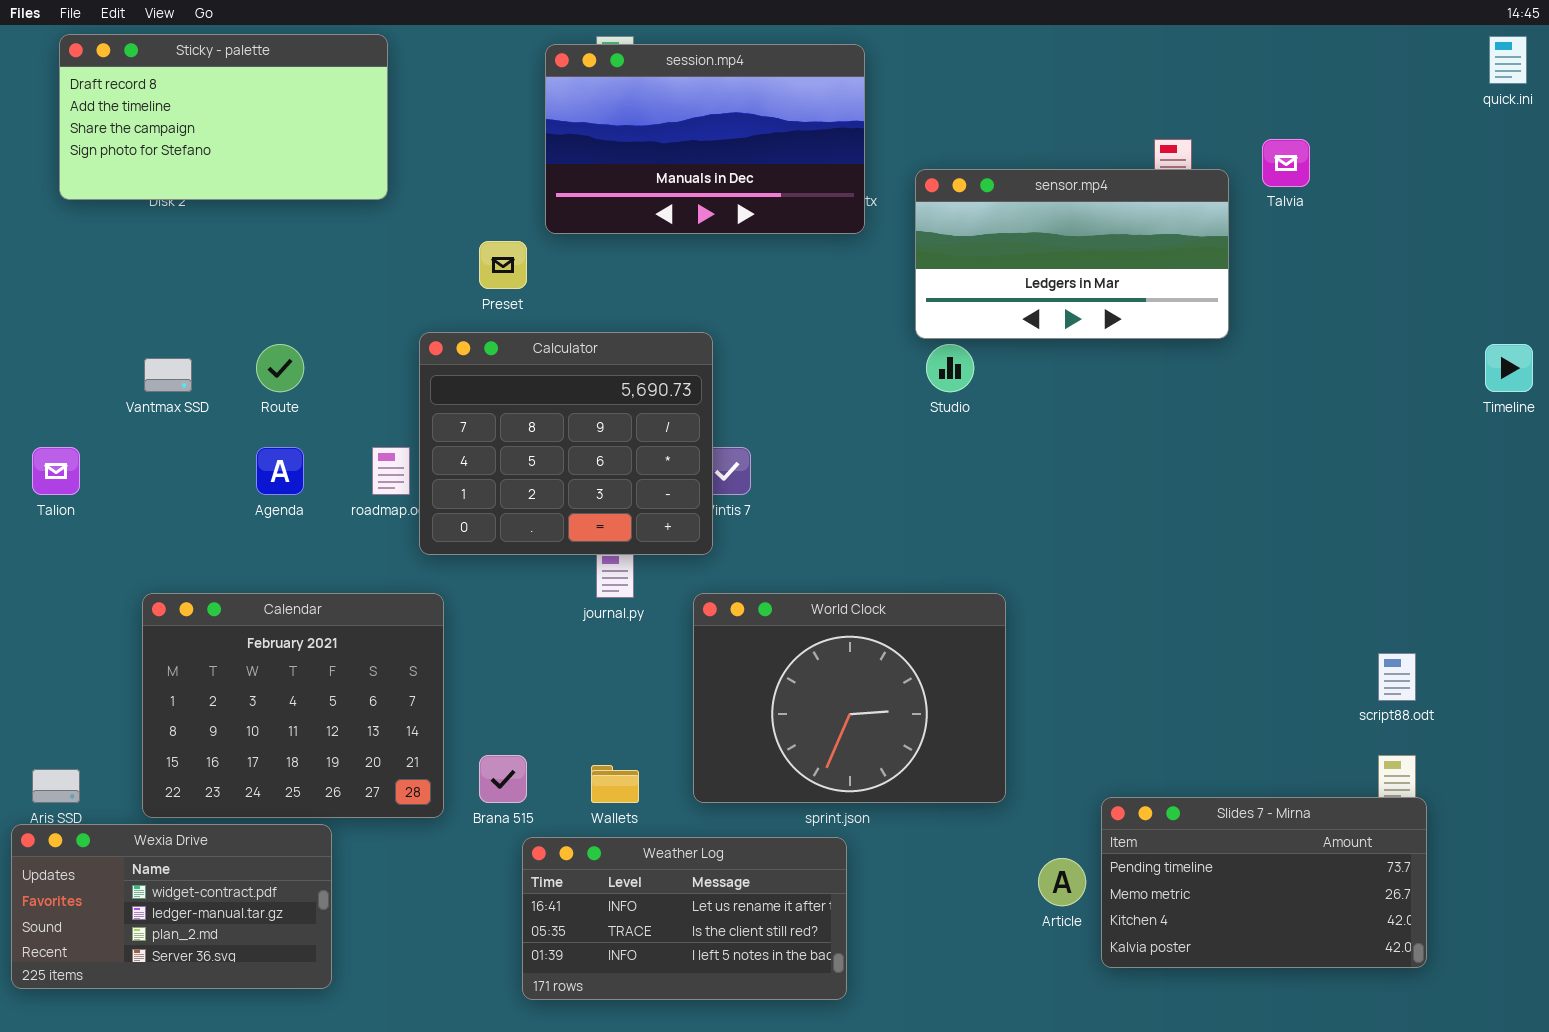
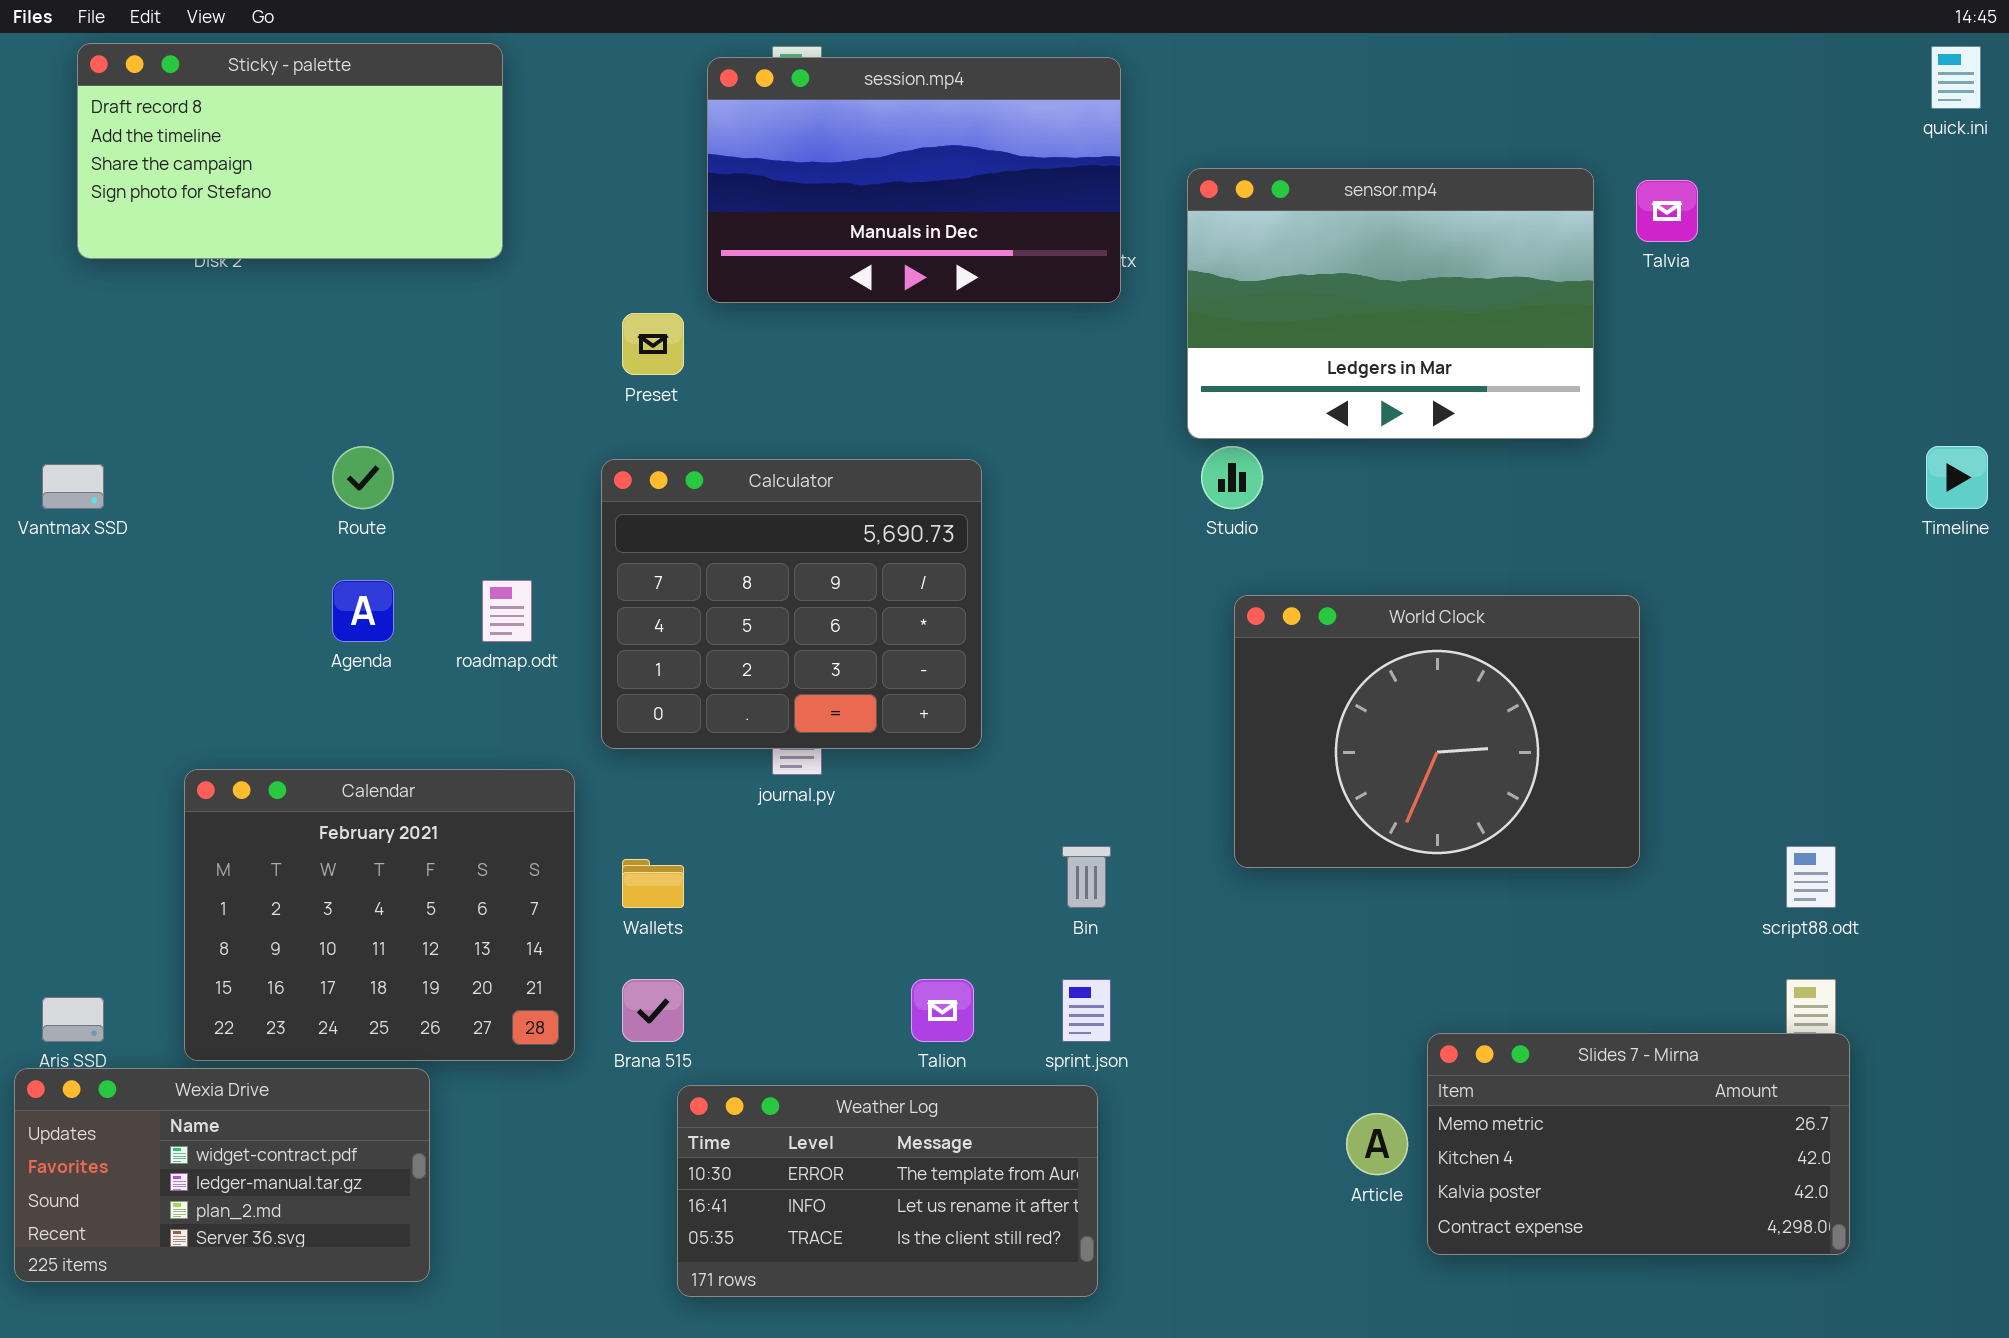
sensor.mp4: [915,169,1229,339] -> [1187,168,1594,439], resized
Calculator: [419,332,713,555] -> [601,459,982,749], moved
Vantmax SSD: [144,358,192,392] -> [42,464,104,509], moved
Talion: [32,447,80,495] -> [911,979,974,1042], moved
World Clock: [693,593,1006,803] -> [1234,595,1640,868], moved
Wallets: [591,765,639,803] -> [622,859,684,908], moved
Slides 7 - Mirna: [1101,797,1427,968] -> [1427,1033,1850,1255], scrolled down 1 row
Weather Log: [522,837,847,1000] -> [677,1085,1098,1297], scrolled up 1 row

